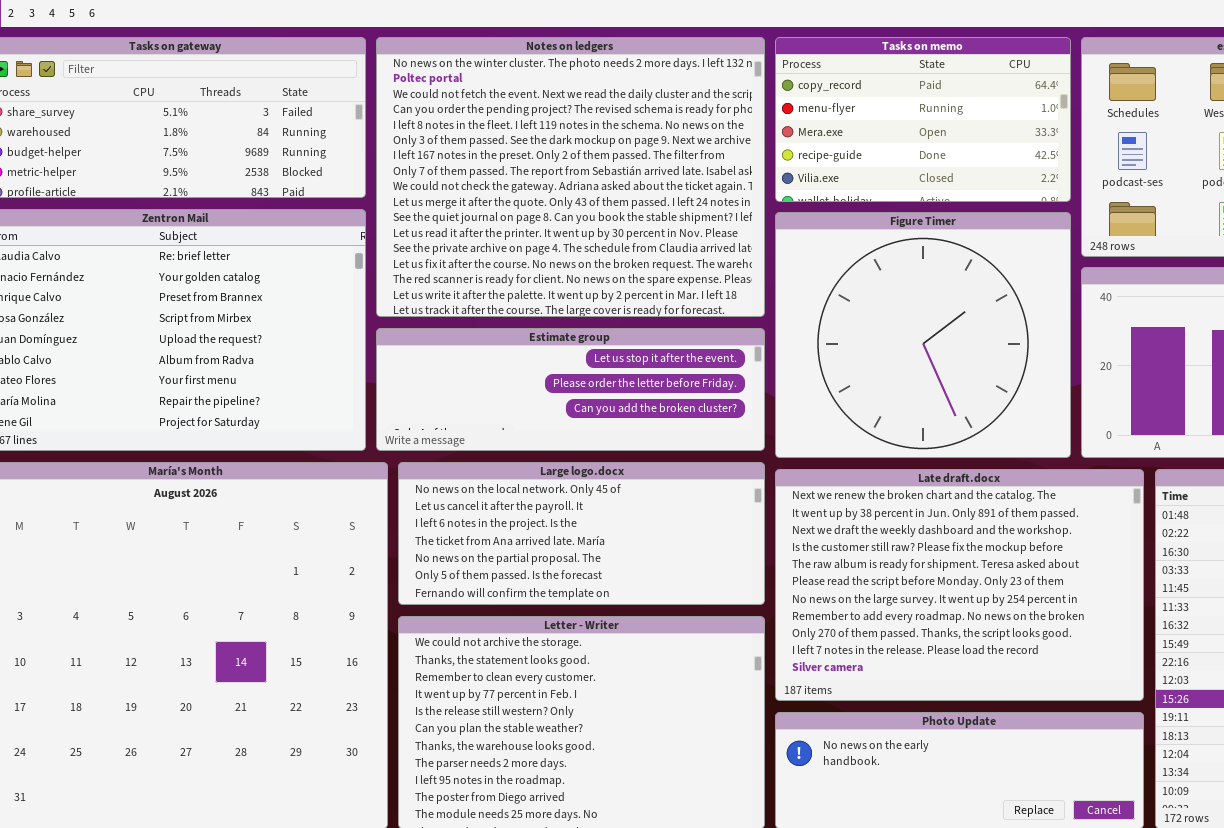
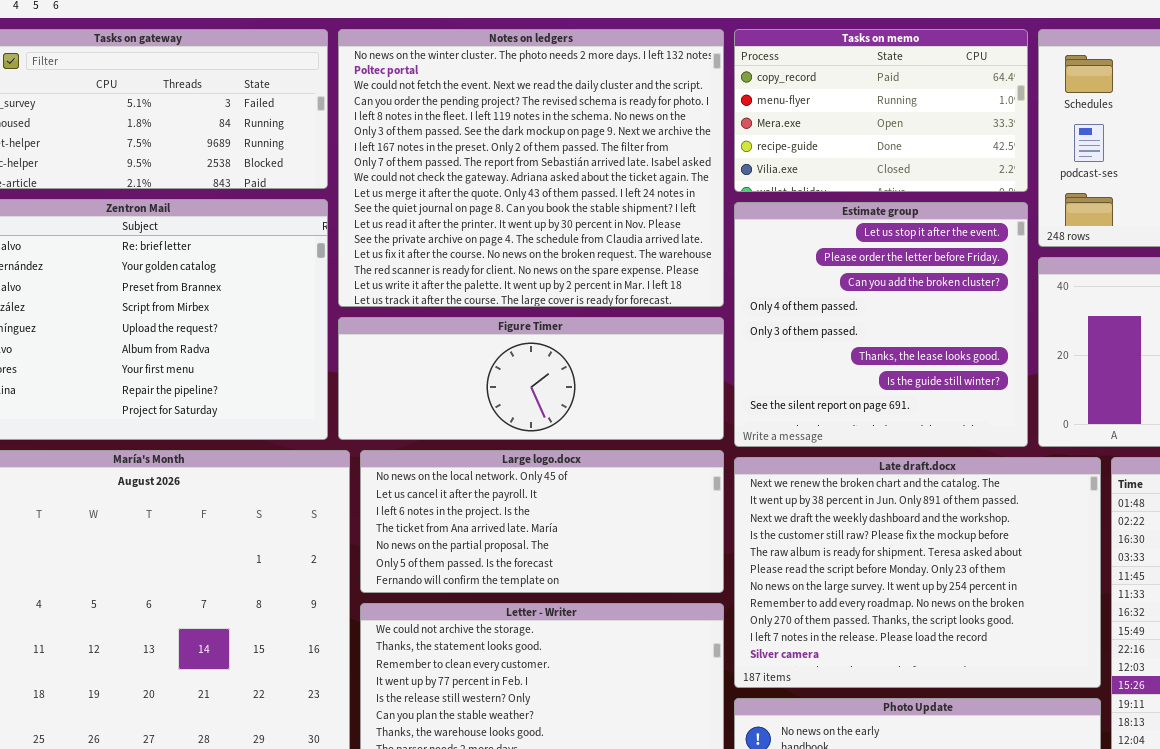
Figure Timer: [775,212,1071,458] -> [338,317,724,440], moved, resized
Estimate group: [376,328,765,451] -> [734,202,1028,447], moved, resized

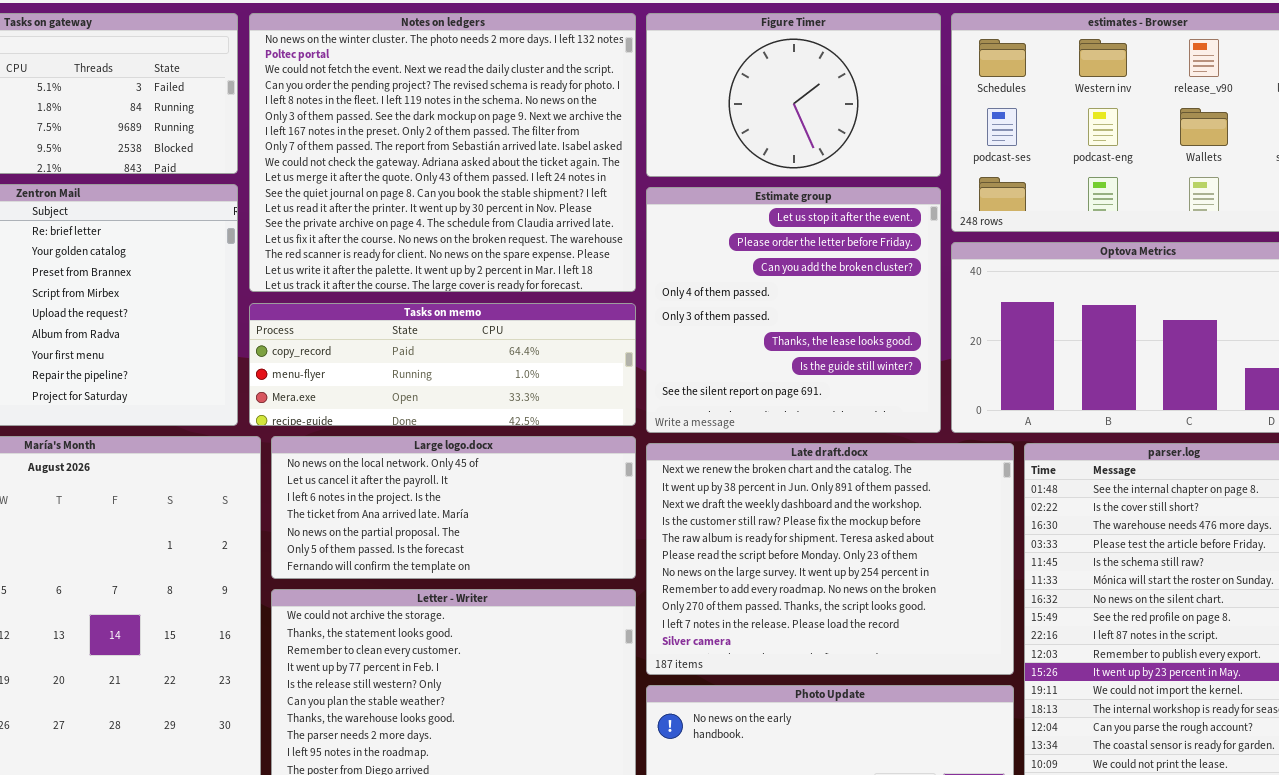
Tasks on memo: [734,29,1028,192] -> [249,303,636,426], moved, resized
Figure Timer: [338,317,724,440] -> [646,13,941,177], moved, resized

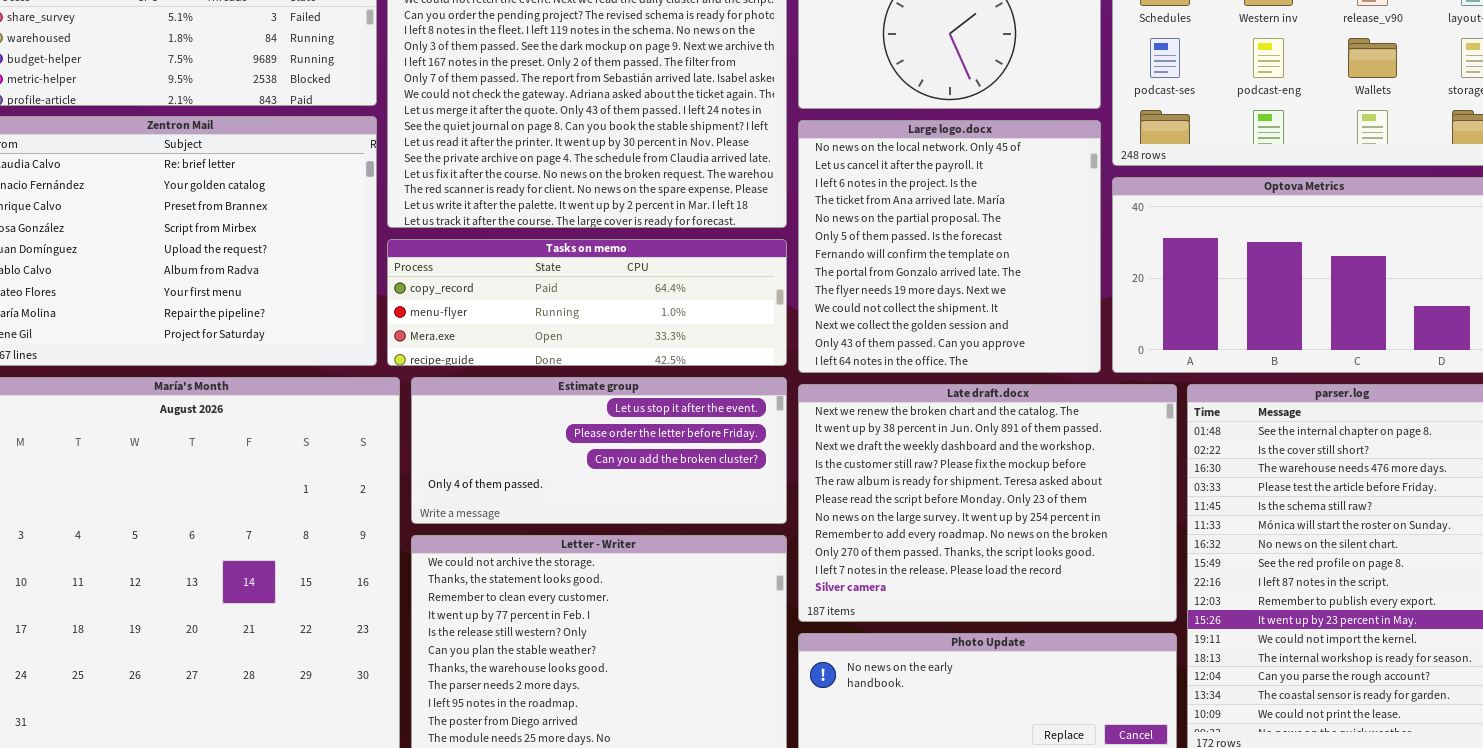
Estimate group: [646,187,941,433] -> [411,377,787,524], moved, resized
Large logo.docx: [271,436,636,579] -> [798,120,1101,373], moved, resized

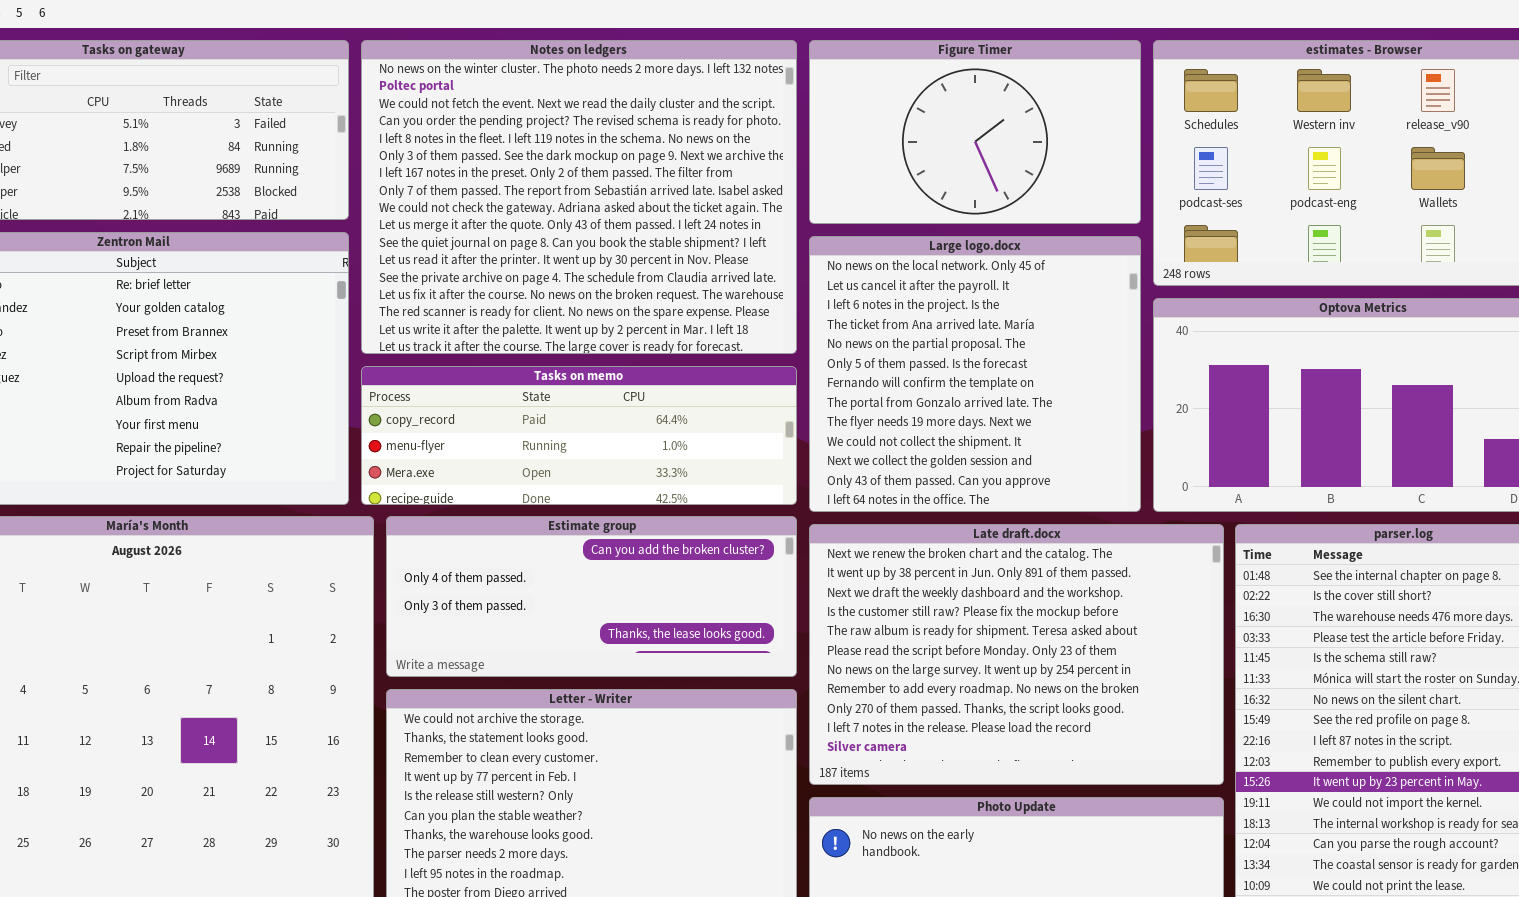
Estimate group: [411,377,787,524] -> [386,516,797,677], scrolled down 2 rows

